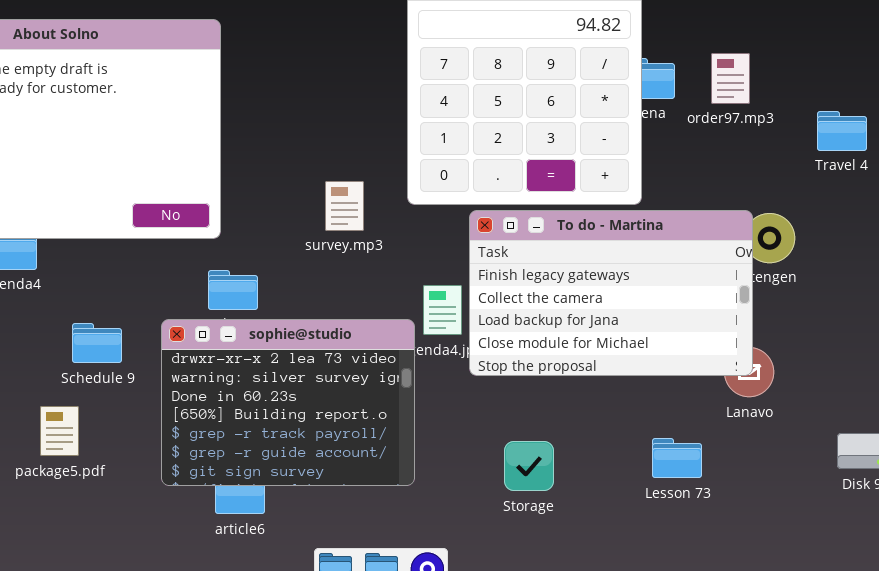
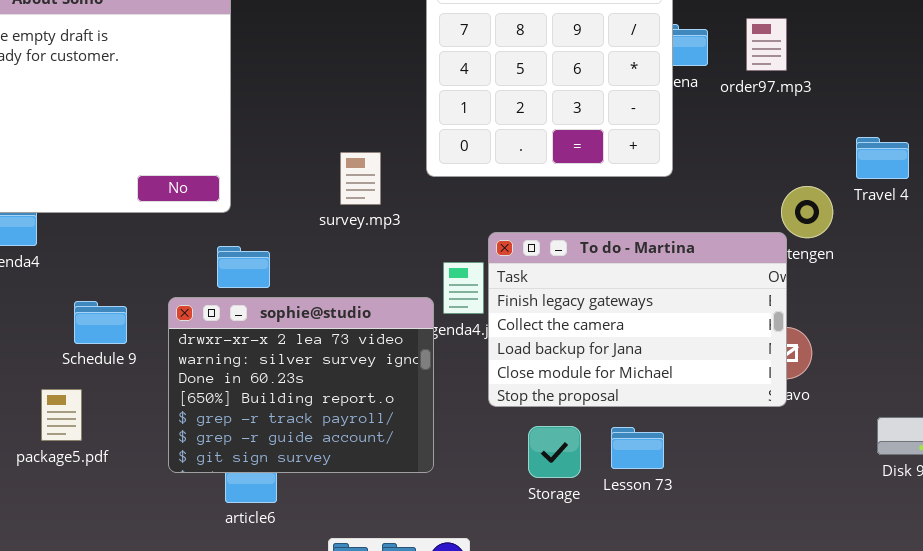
Travel 4: [817,111,867,151] -> [856,137,909,179], moved
To do - Martina: [469,210,753,376] -> [488,232,787,407], moved
Lesson 73: [652,438,702,478] -> [611,427,664,469], moved

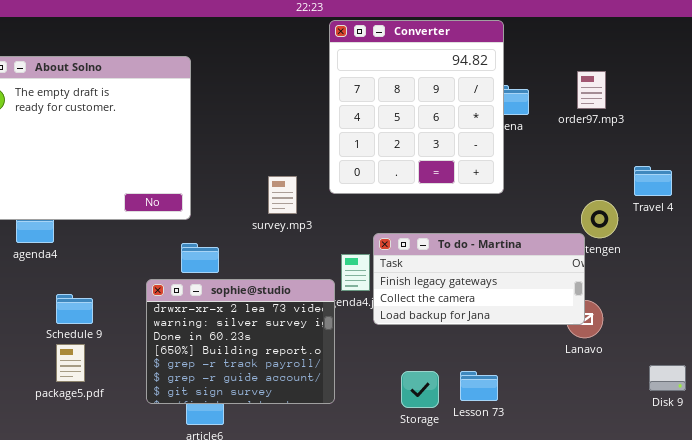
order97.mp3: [746,18,787,71] -> [577,71,606,109], moved
To do - Martina: [488,232,787,407] -> [373,233,585,325], resized
Schedule 9: [74,301,127,344] -> [56,294,93,324], moved

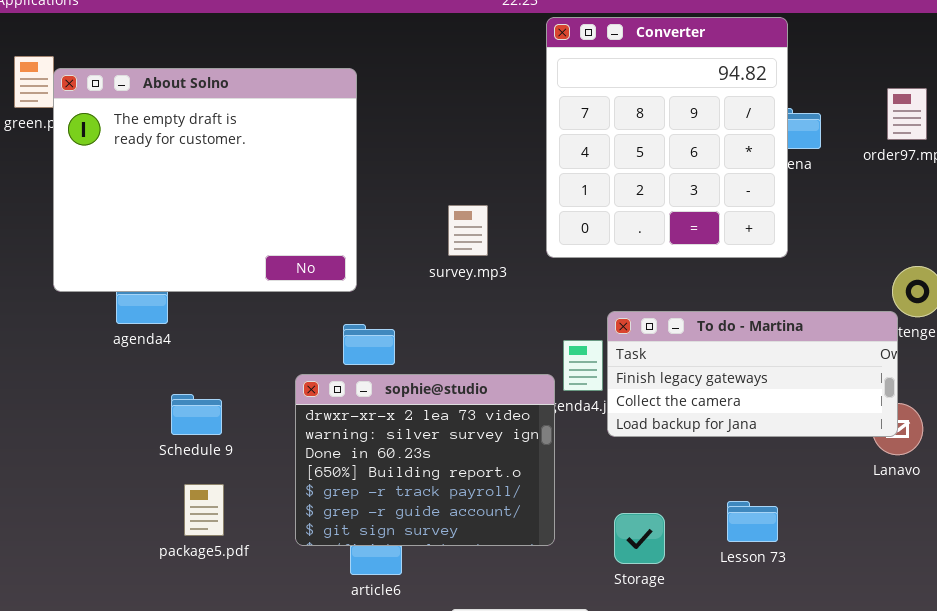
survey.mp3: [268,176,297,214] -> [448,205,488,256], moved
package5.pdf: [56,344,85,382] -> [184,484,224,536], moved
Storage: [401,371,439,408] -> [614,513,665,564], moved

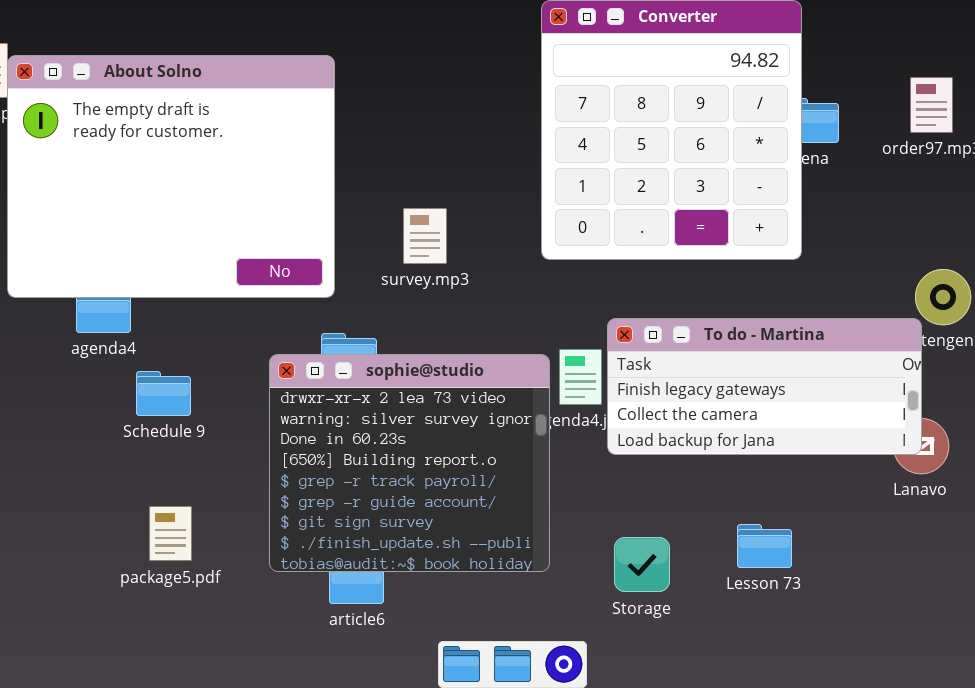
survey.mp3: [448,205,488,256] -> [403,208,447,264], moved
sophie@studio: [295,374,555,546] -> [269,354,550,572], resized
Schedule 9: [171,394,222,435] -> [136,371,191,416], moved

